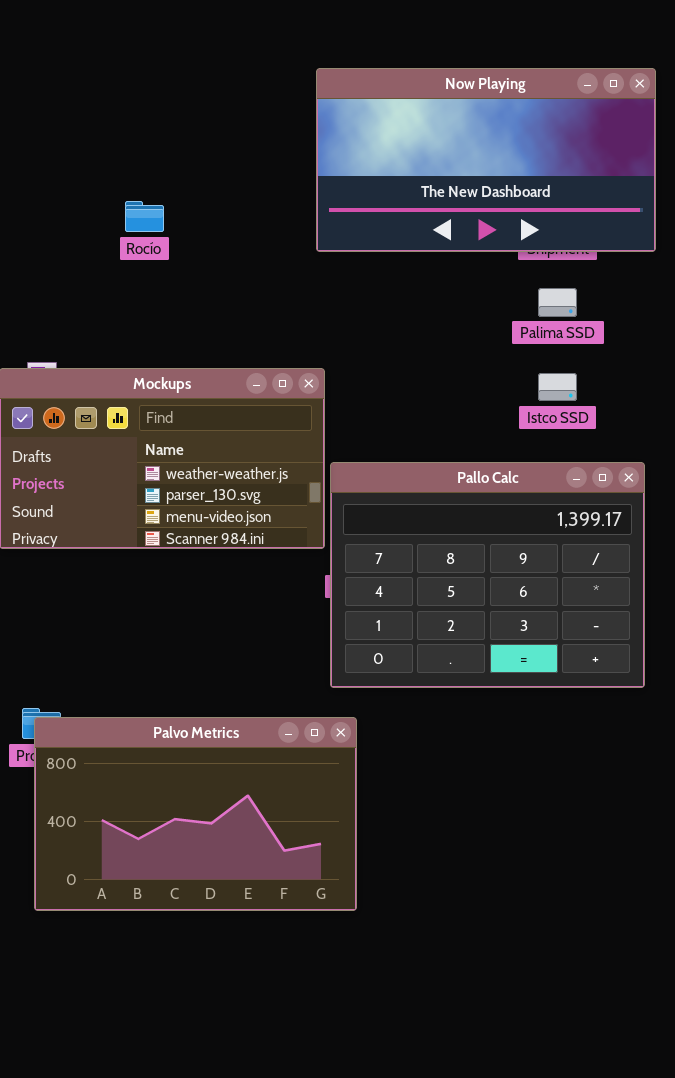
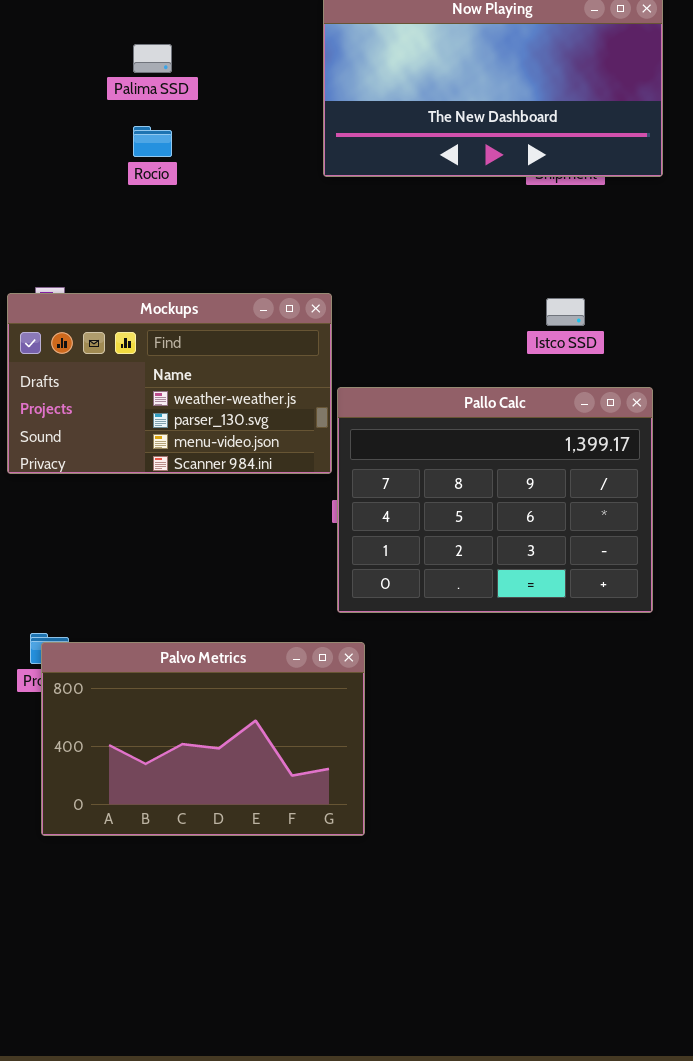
Palima SSD: [538,288,577,317] -> [133,44,172,73], moved

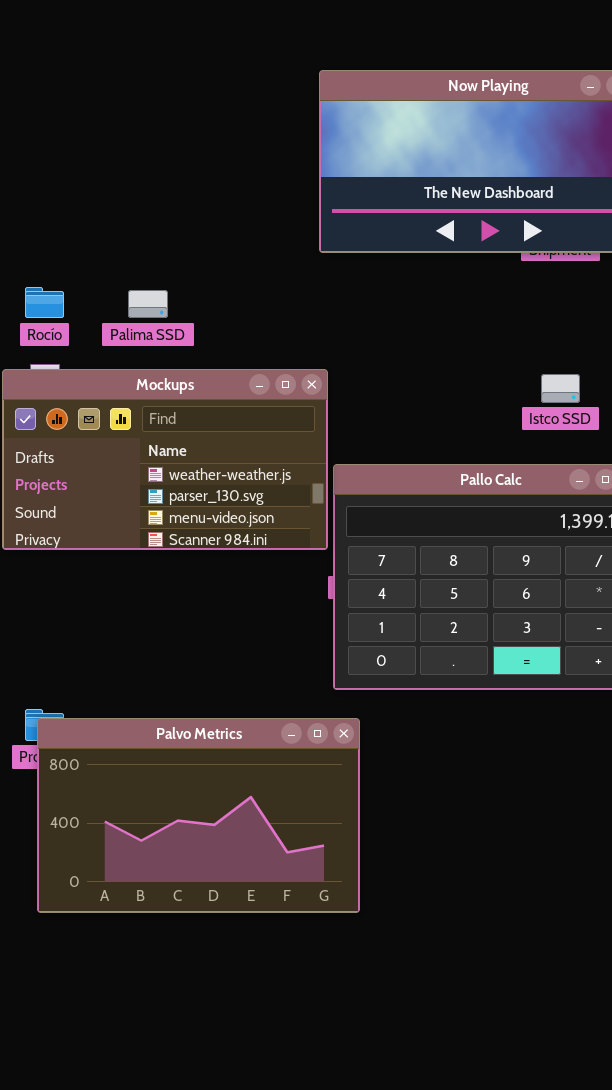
Palima SSD: [133,44,172,73] -> [128,290,168,318], moved
Rocío: [133,126,172,157] -> [25,287,64,318], moved

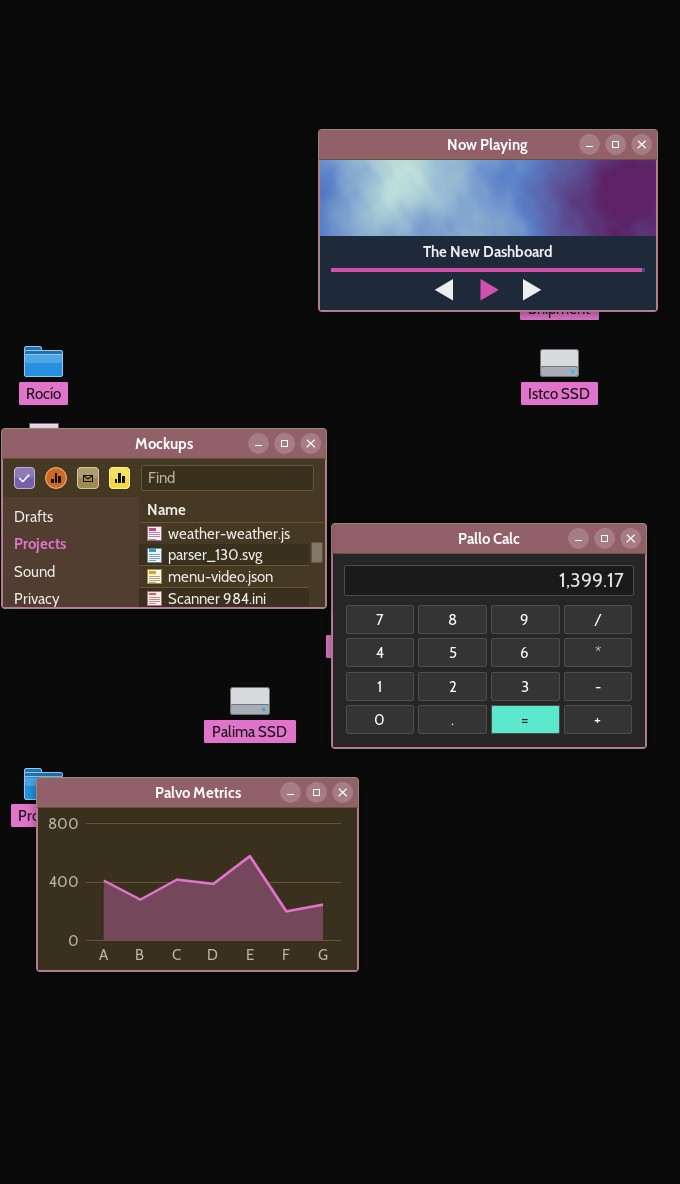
Palima SSD: [128,290,168,318] -> [230,687,270,715], moved
Istco SSD: [541,374,580,403] -> [540,349,579,377], moved

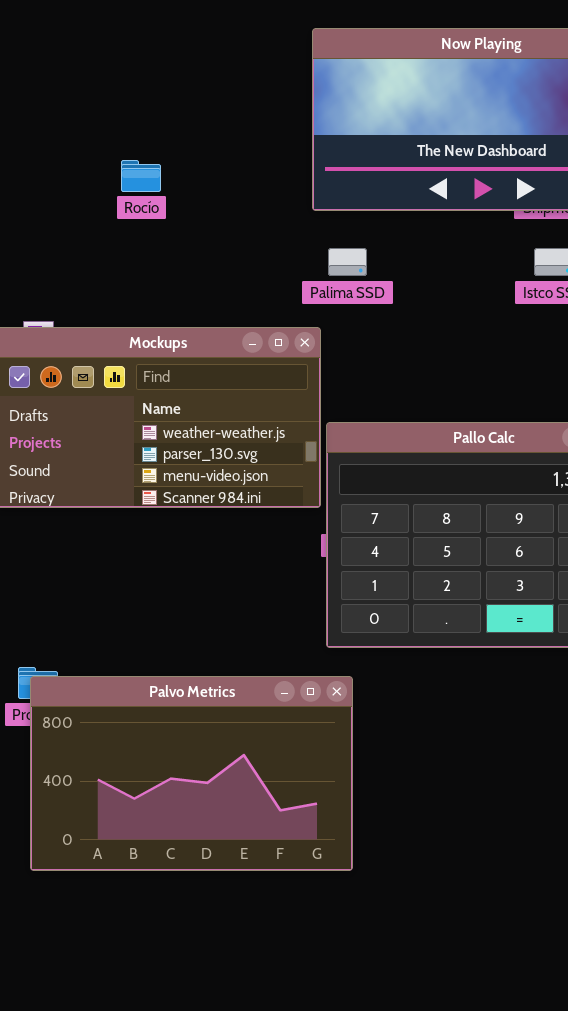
Rocío: [24,346,63,377] -> [121,160,161,192], moved
Palima SSD: [230,687,270,715] -> [328,248,367,276], moved

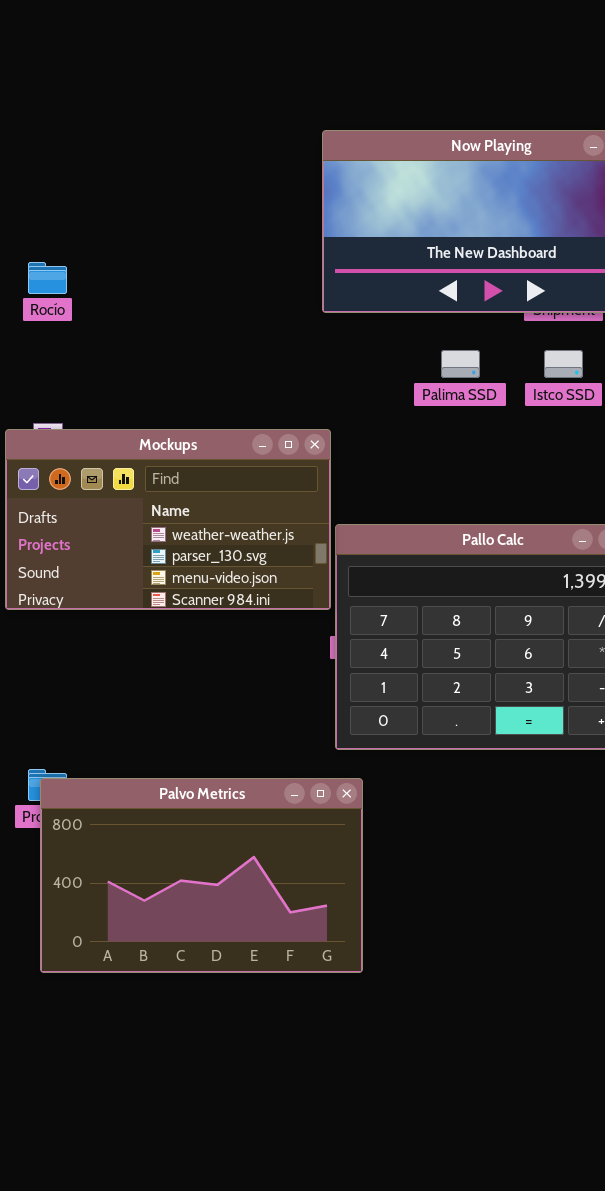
Rocío: [121,160,161,192] -> [28,262,67,294], moved
Palima SSD: [328,248,367,276] -> [441,350,480,378], moved

